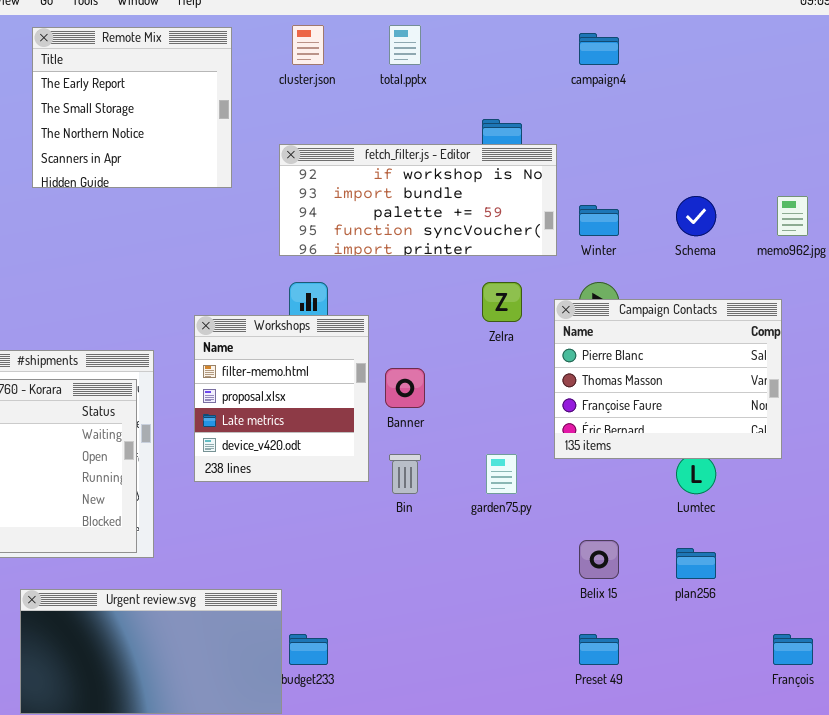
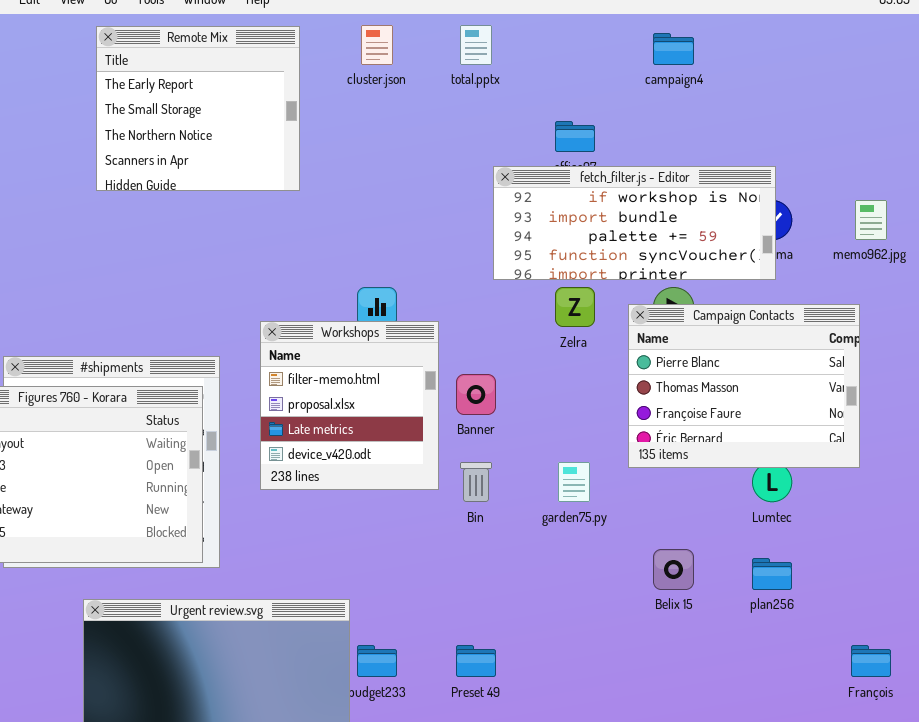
fetch_filter.js - Editor: [279,144,557,256] -> [493,166,776,280], moved
Preset 49: [579,634,619,665] -> [456,645,496,677], moved

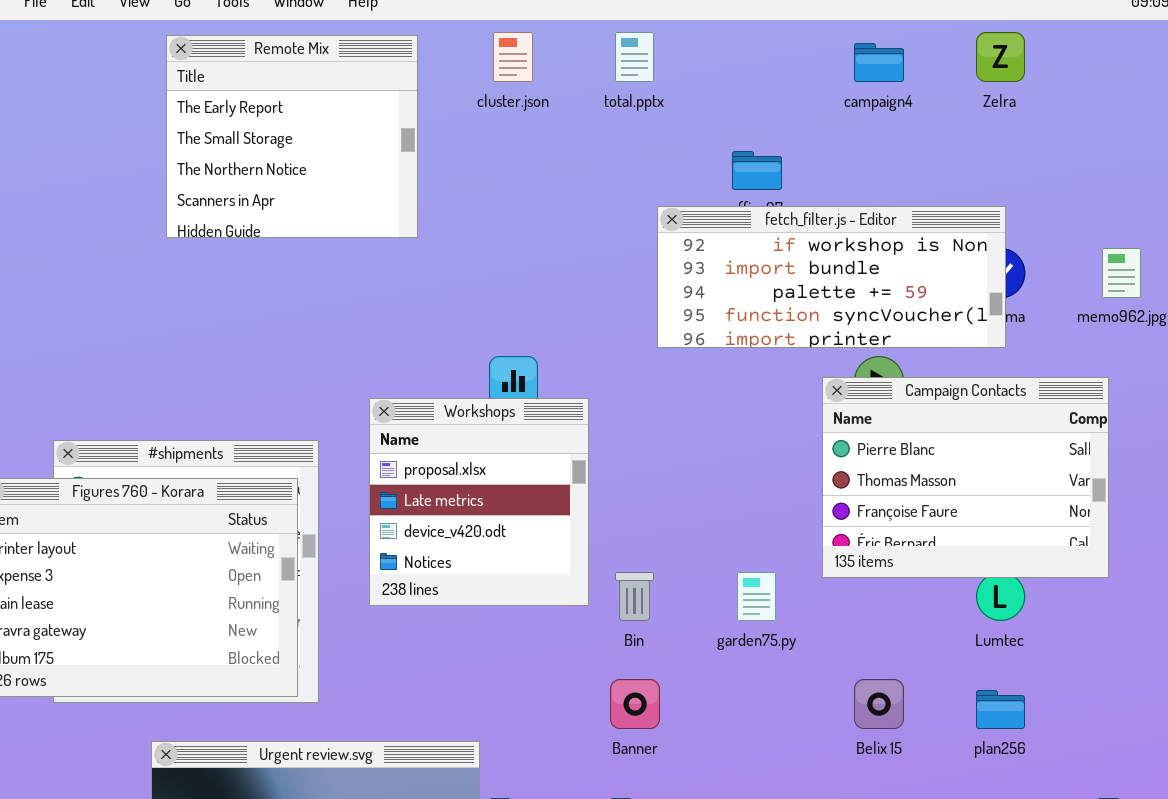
Zelra: [555,287,595,327] -> [976,32,1025,82], moved
Workshops: [260,321,439,490] -> [369,398,589,606], scrolled down 1 row
Banner: [456,374,496,415] -> [610,679,660,729], moved

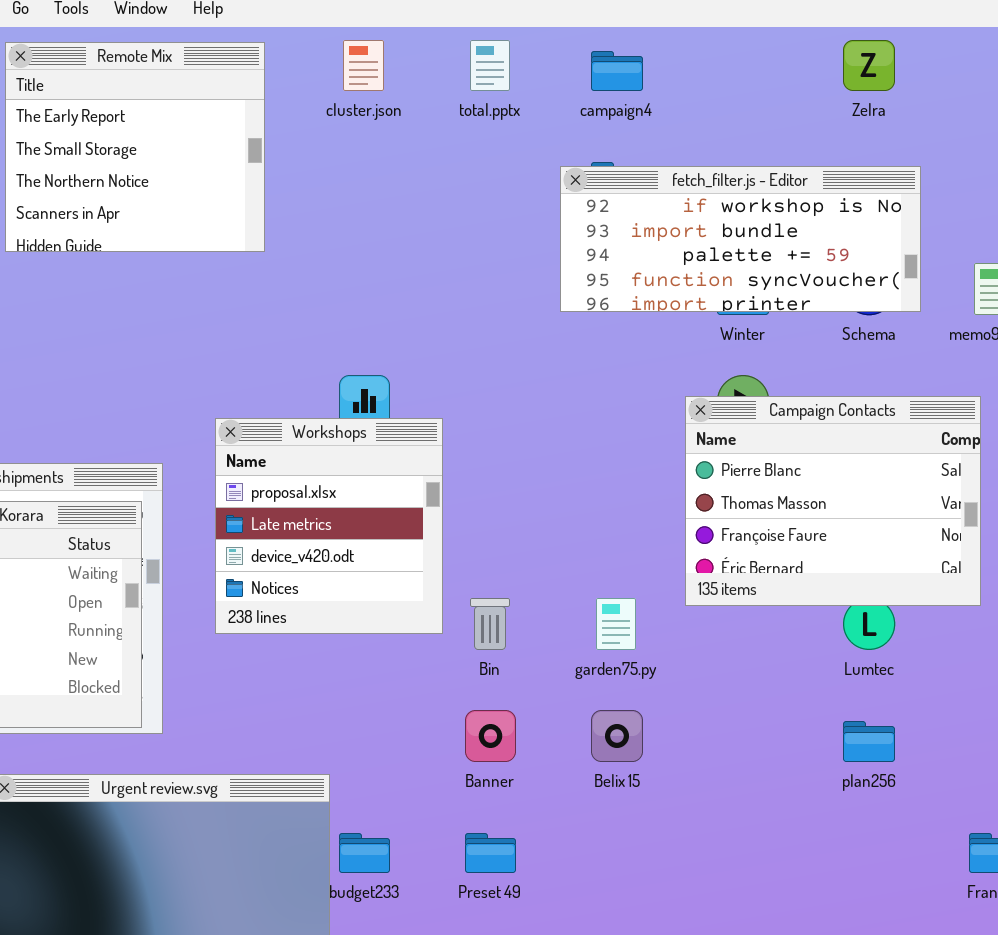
campaign4: [854,43,904,82] -> [591,51,643,91], moved
fetch_filter.js - Editor: [657,206,1006,348] -> [560,166,921,312], moved
Belix 15: [854,679,904,729] -> [591,710,643,762], moved

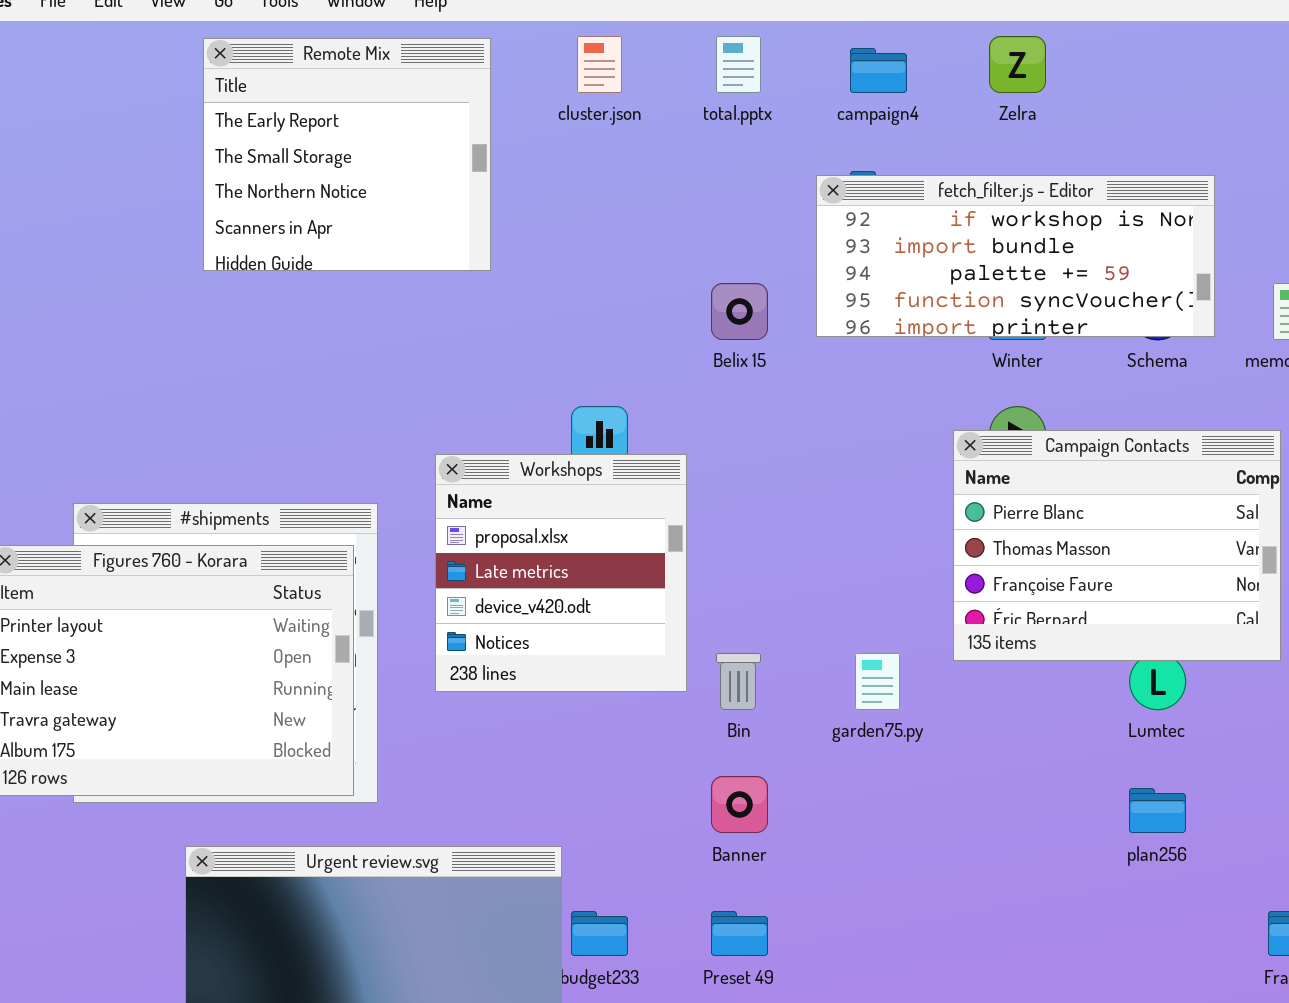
Zelra: [843,40,895,91] -> [989,36,1046,93], moved
Belix 15: [591,710,643,762] -> [711,283,768,340], moved

